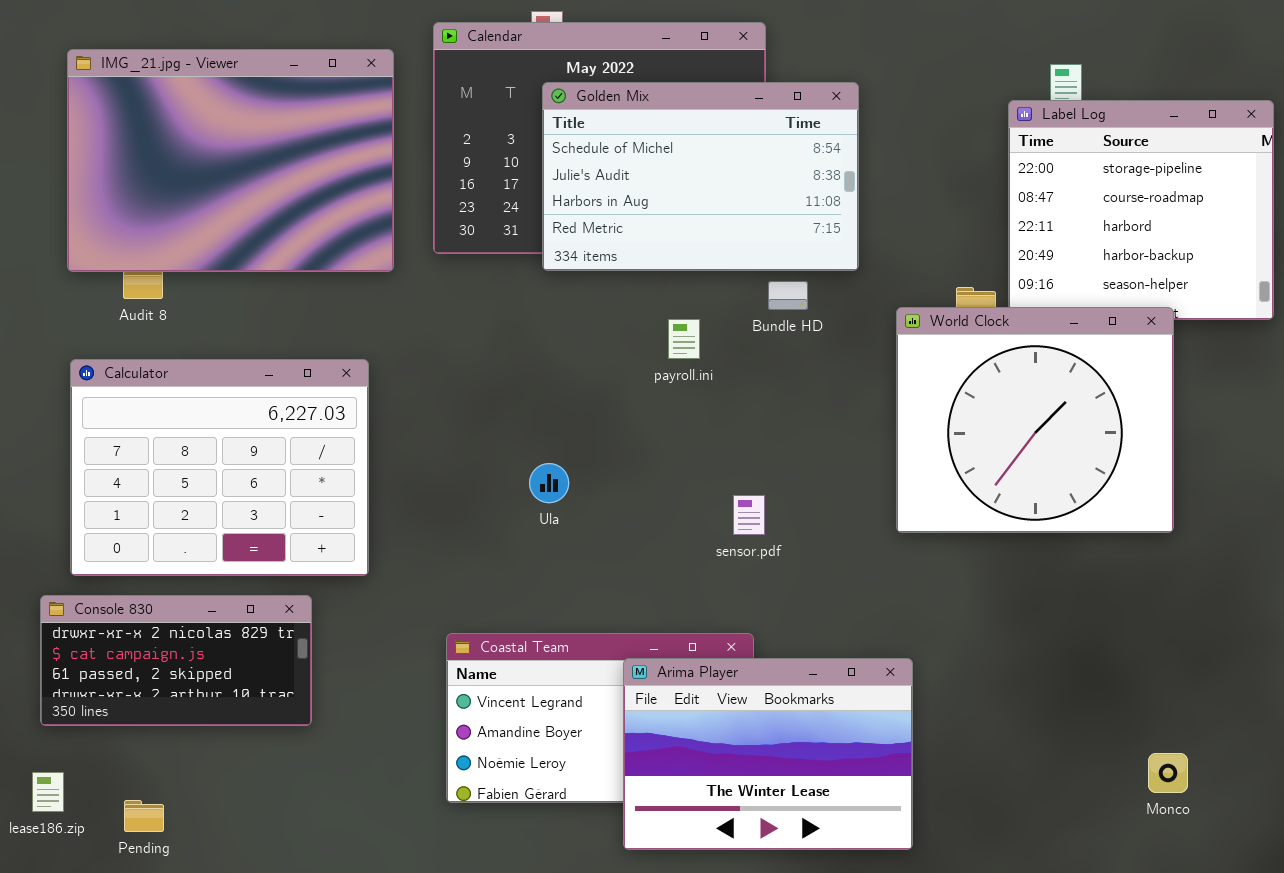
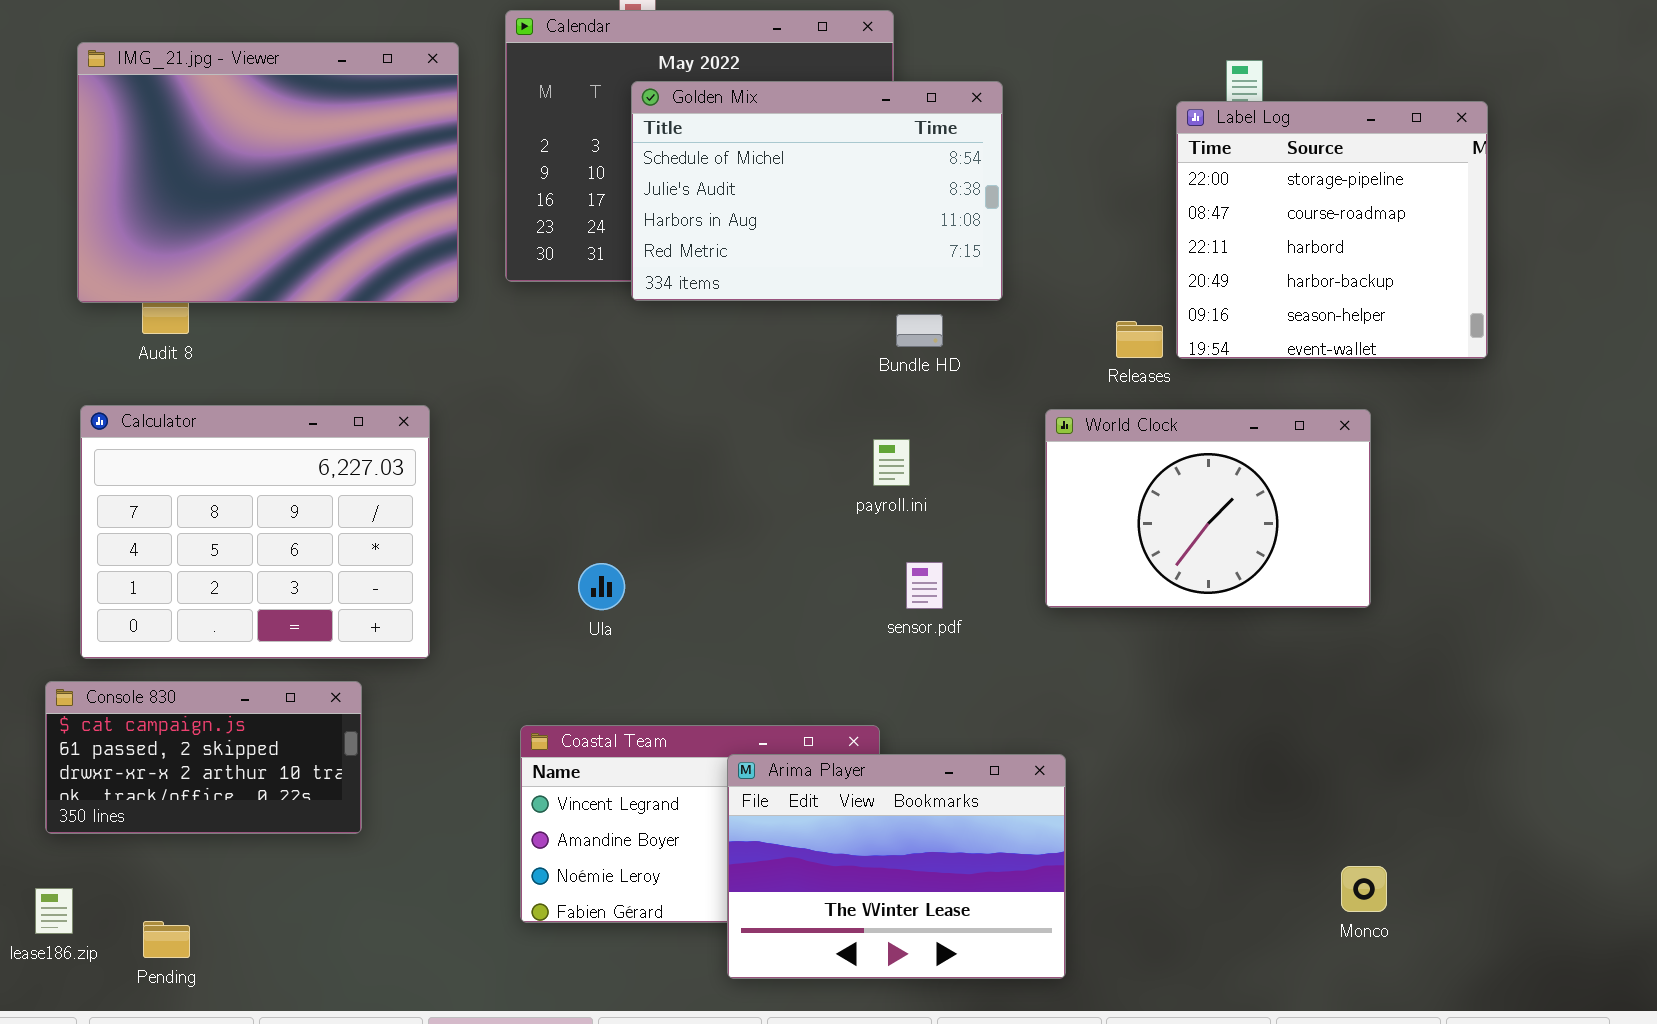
World Clock: [896,307,1174,533] -> [1045,409,1371,608], resized
payroll.ini: [668,319,700,359] -> [873,439,910,486], moved
Ula: [529,463,569,503] -> [578,563,625,610], moved
sensor.pdf: [733,495,765,535] -> [906,562,943,609], moved
Console 830: [40,595,312,726] -> [45,681,362,834], scrolled down 1 row

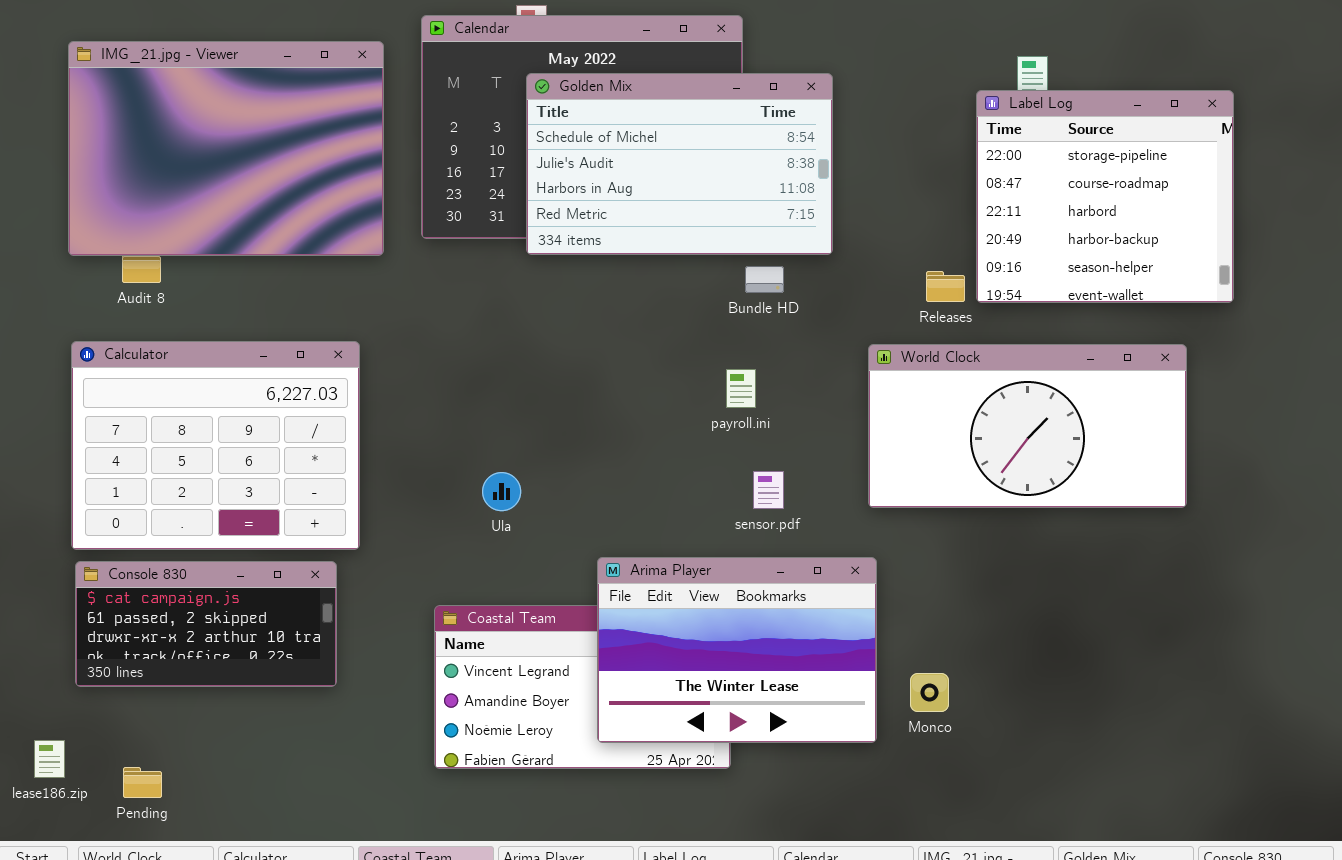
World Clock: [1045,409,1371,608] -> [868,344,1187,508], resized
Console 830: [45,681,362,834] -> [75,561,337,687], moved
Arima Player: [727,754,1066,979] -> [597,557,877,743], moved
Monco: [1341,866,1387,912] -> [910,673,949,712], moved

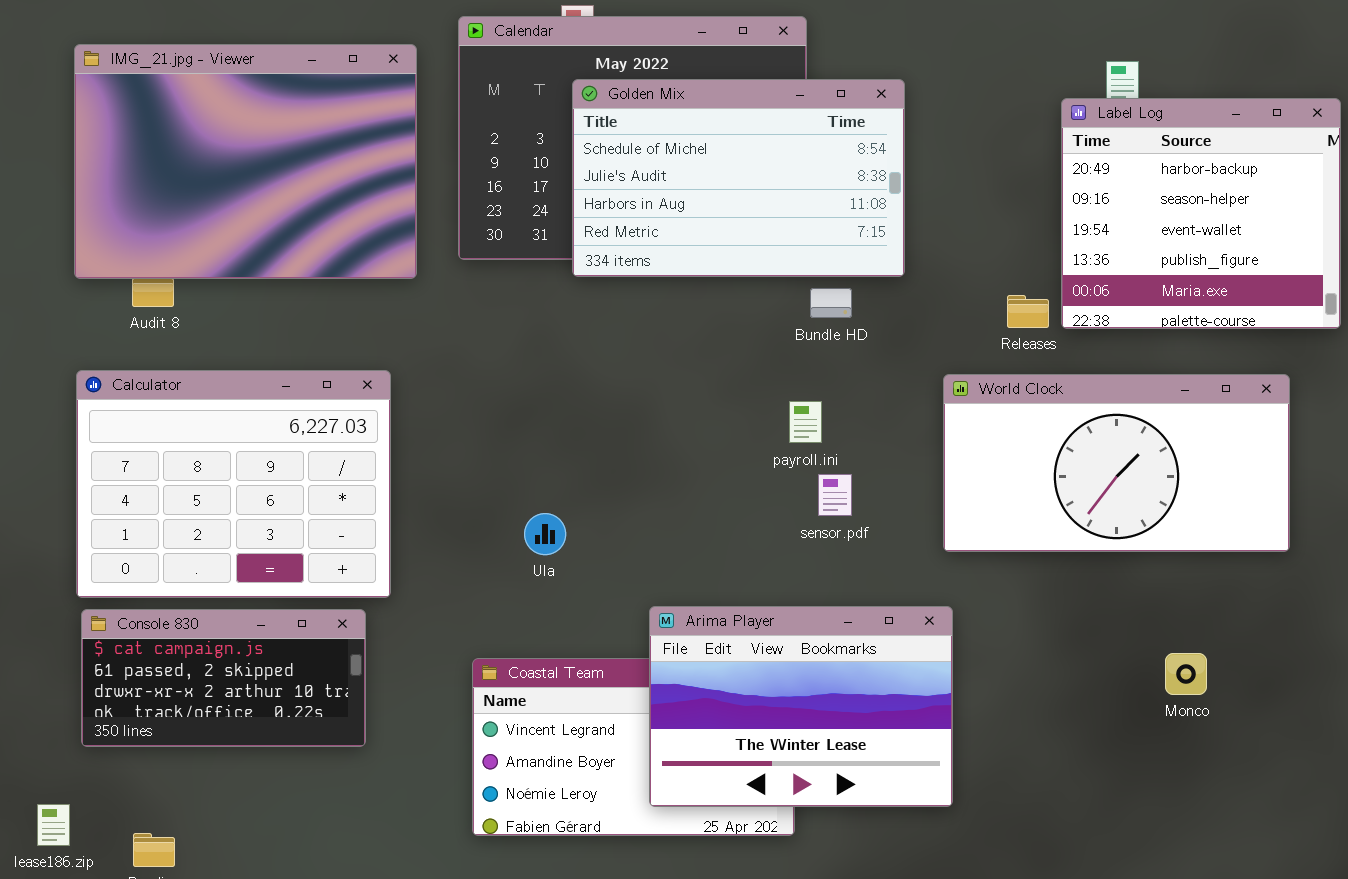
Label Log: [976,90,1234,303] -> [1061,98,1341,329], scrolled down 3 rows
sensor.pdf: [753,471,784,509] -> [818,474,852,516], moved
Monco: [910,673,949,712] -> [1165,653,1207,695], moved

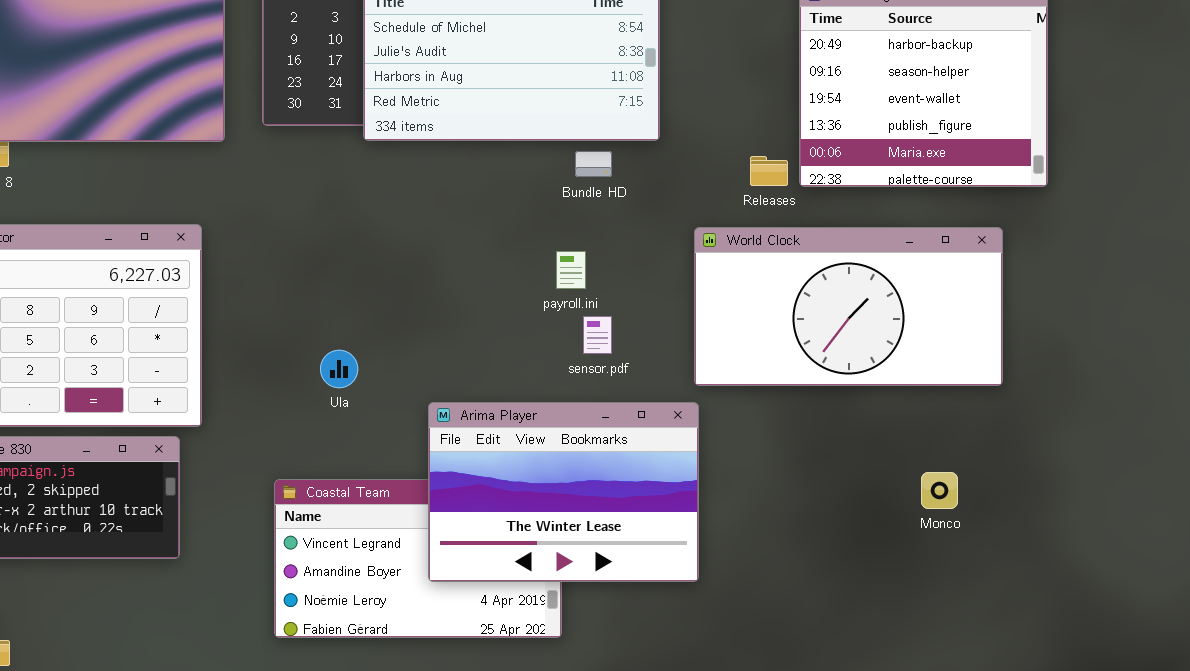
Arima Player: [649,606,953,807] -> [428,402,699,582], moved
Monco: [1165,653,1207,695] -> [921,472,958,509], moved

